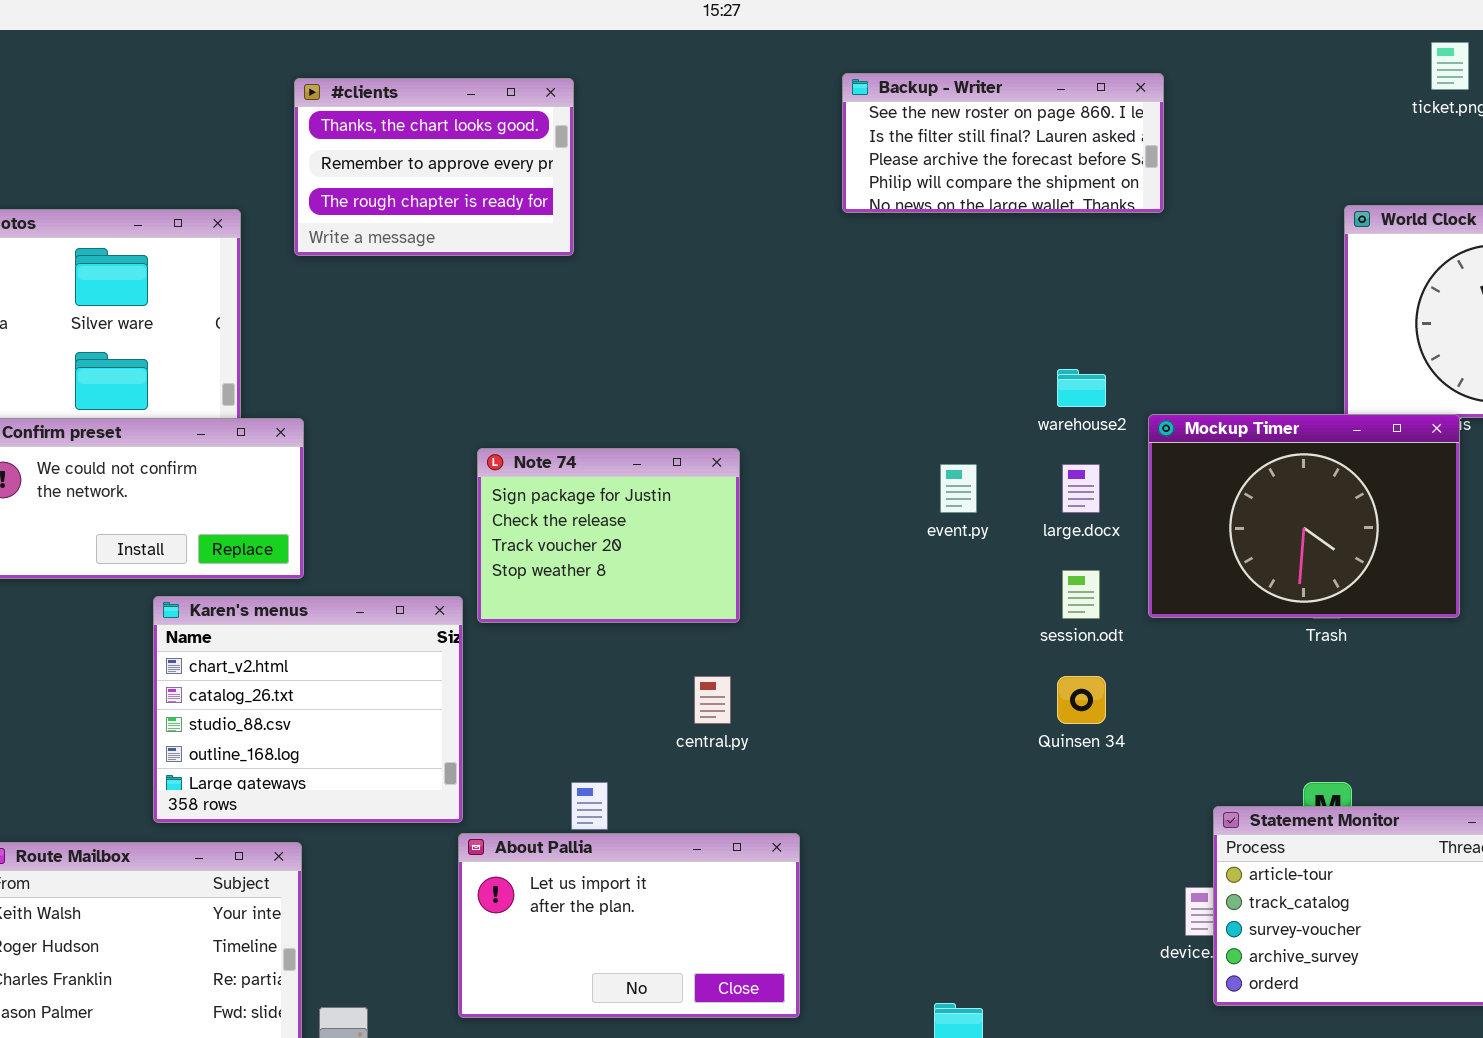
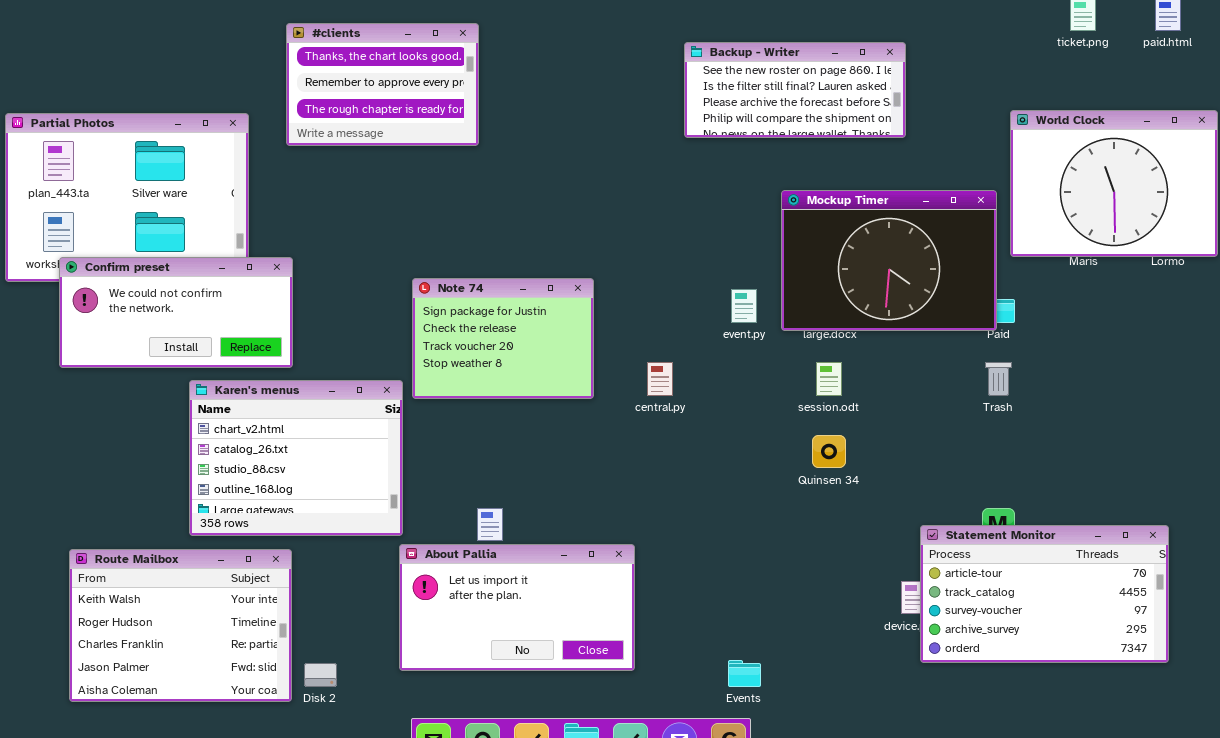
Backup - Writer: [842,73,1164,213] -> [684,42,906,138], moved
Mockup Timer: [1148,414,1460,618] -> [781,190,997,331], moved
central.py: [694,676,731,724] -> [647,362,673,396], moved

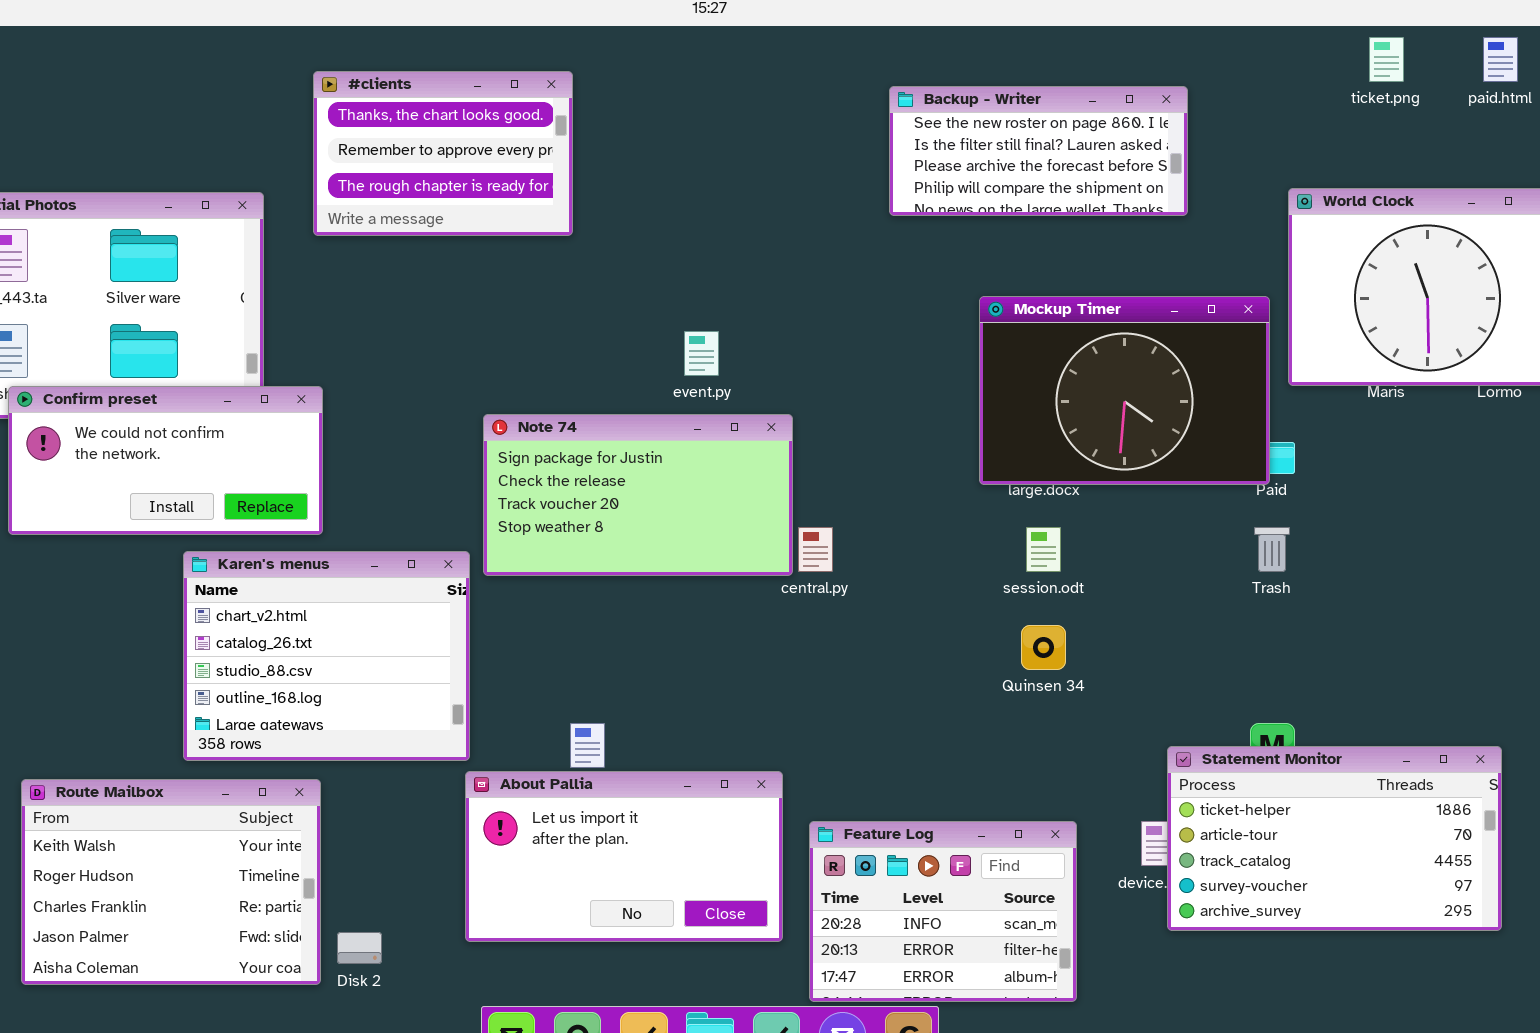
Backup - Writer: [684,42,906,138] -> [889,86,1188,216], moved
Note 74: [412,278,594,399] -> [483,414,793,576], resized
event.py: [731,289,757,323] -> [684,331,719,376], moved
Statement Monitor: [920,525,1169,663] -> [1167,746,1502,931], scrolled up 1 row
Feature Log: none -> [809,821,1077,1002], opened

